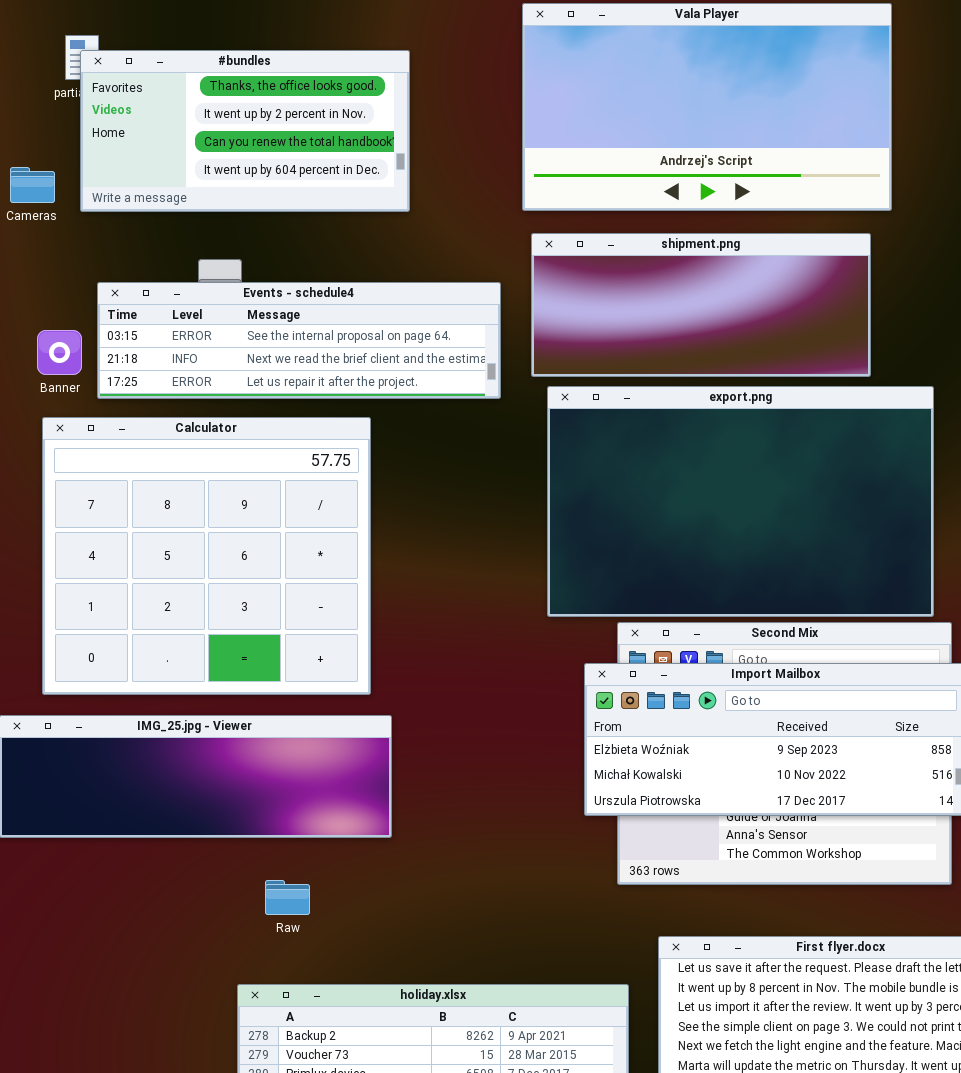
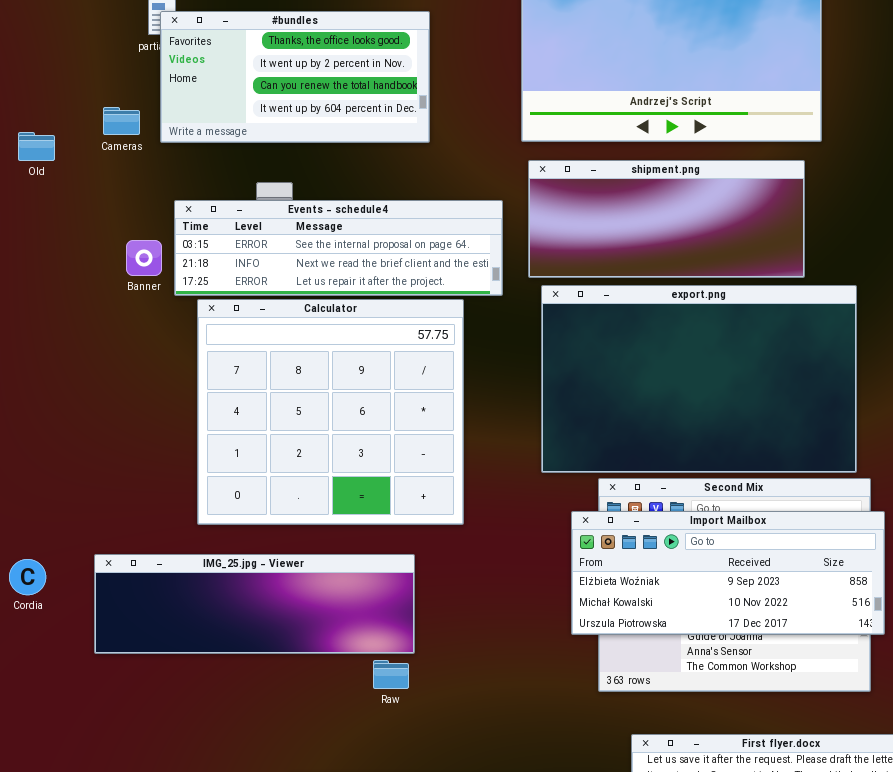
Calculator: [42,417,371,695] -> [197,299,464,525], moved
Raw: [265,880,310,915] -> [373,660,409,689], moved

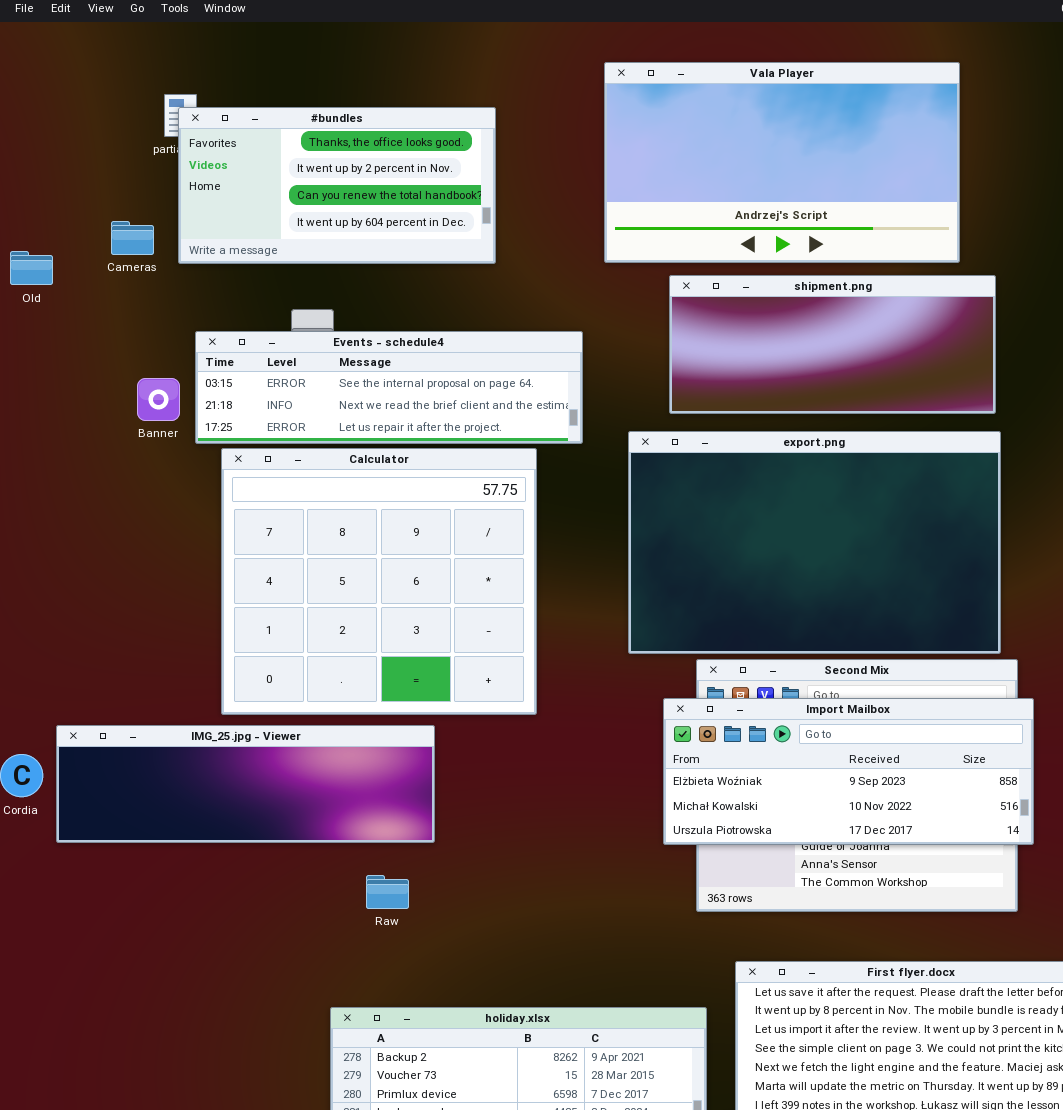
shipment.png: [528,160,805,278] -> [669,275,996,414], moved
IMG_25.jpg - Viewer: [94,554,415,654] -> [56,725,435,843], moved
Raw: [373,660,409,689] -> [366,875,409,909], moved

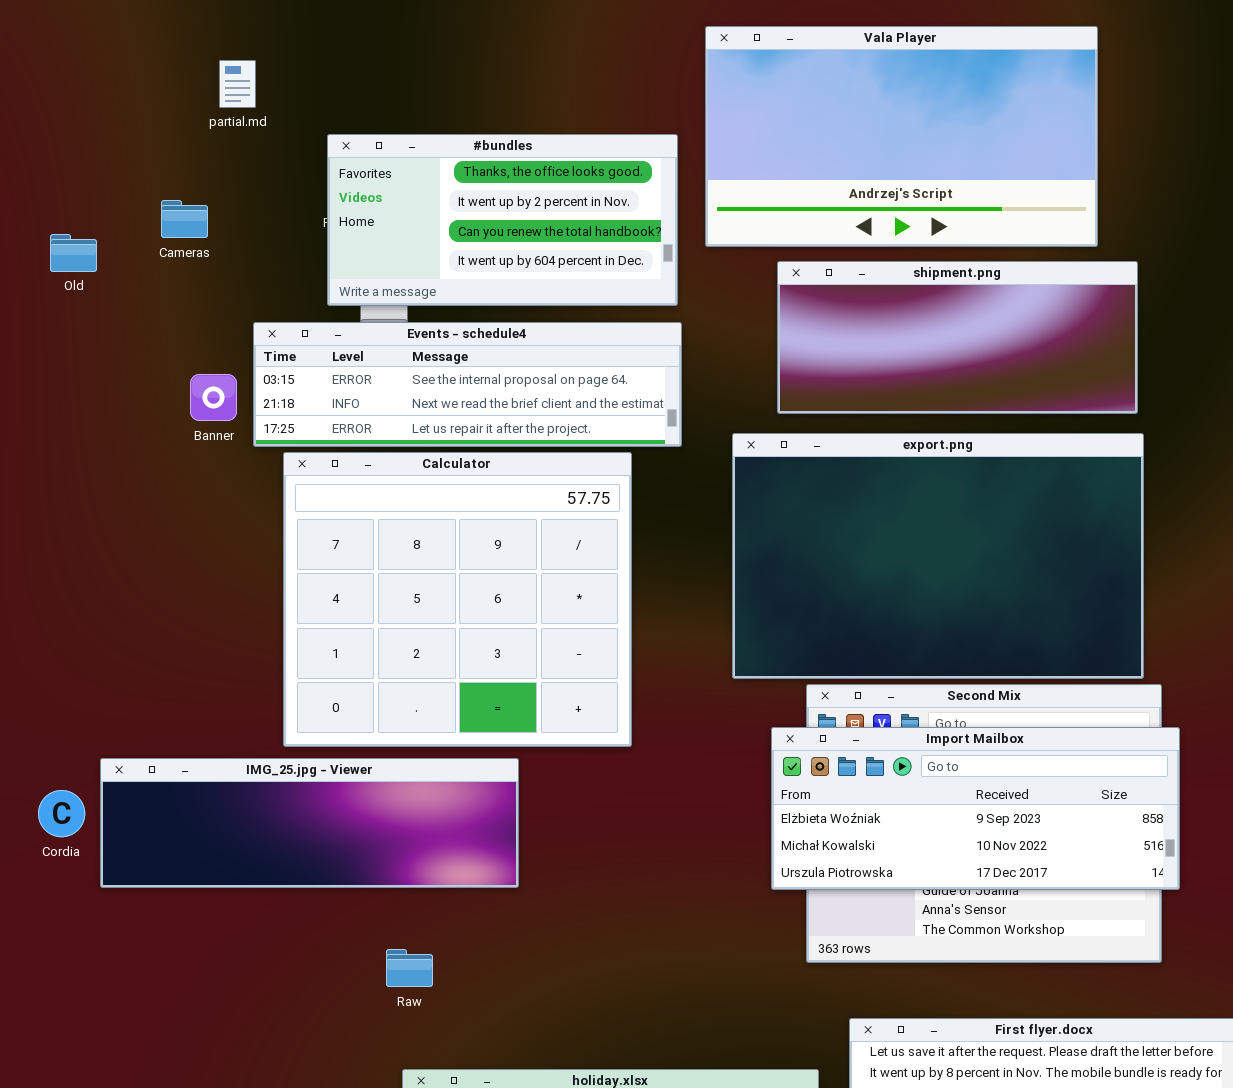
#bundles: [178,107,496,264] -> [327,134,678,306], moved
Raw: [366,875,409,909] -> [386,949,433,987], moved

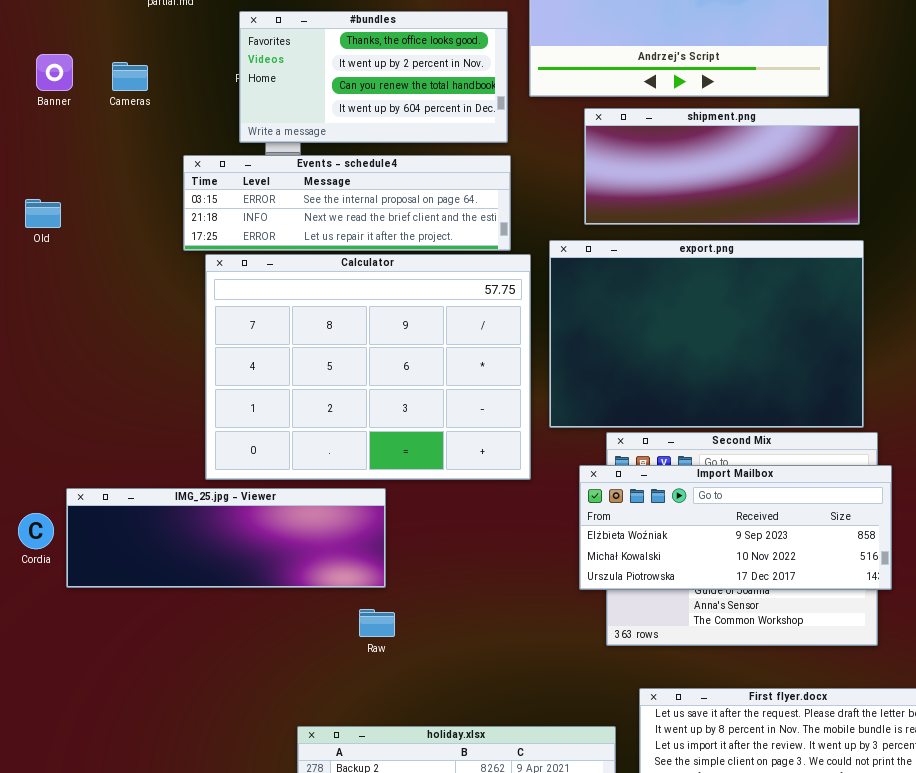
Old: [50,234,97,272] -> [25,199,61,228], moved
Banner: [190,374,237,421] -> [36,54,73,91], moved
Calculator: [283,452,632,747] -> [205,254,531,480], resized
Raw: [386,949,433,987] -> [359,609,395,637], moved

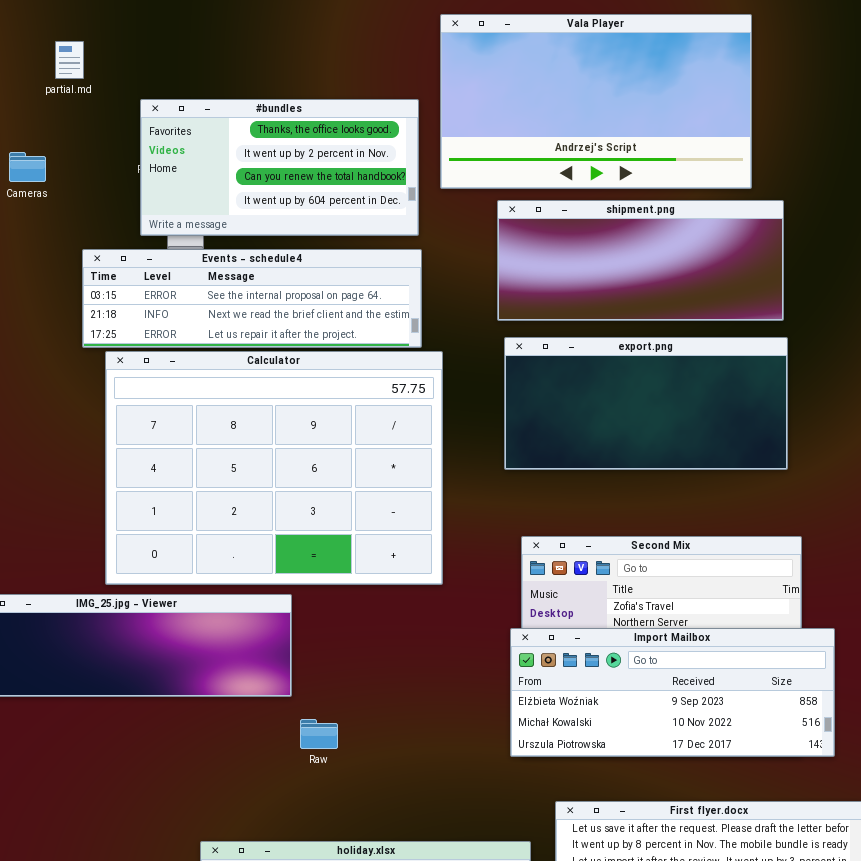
export.png: [549,240,864,428] -> [504,337,788,470], resized
Import Mailbox: [579,465,892,590] -> [510,628,835,757], moved
Raw: [359,609,395,637] -> [300,719,338,749], moved

